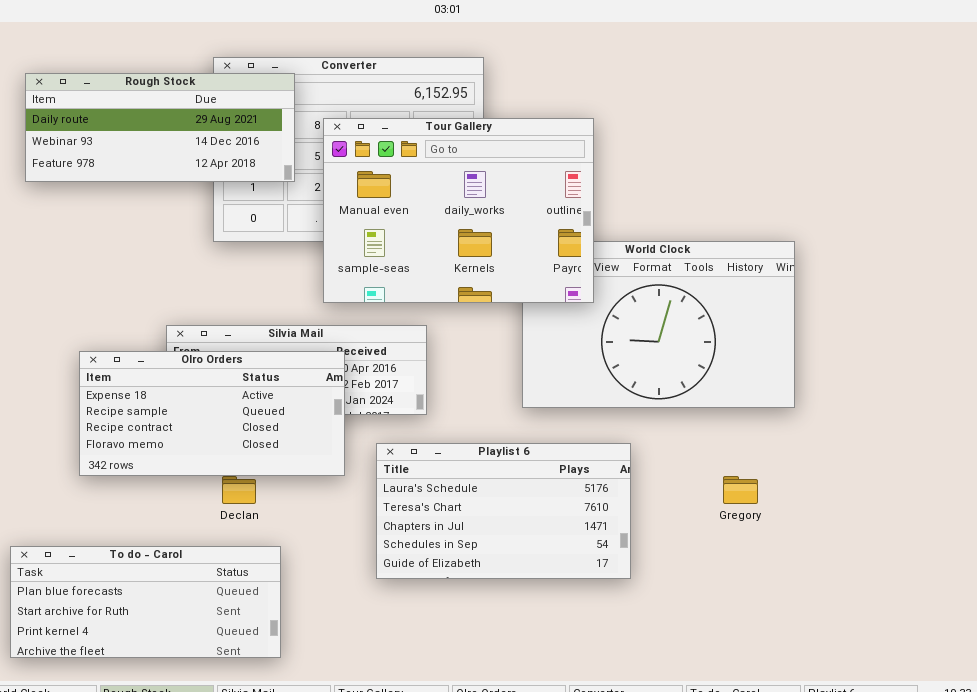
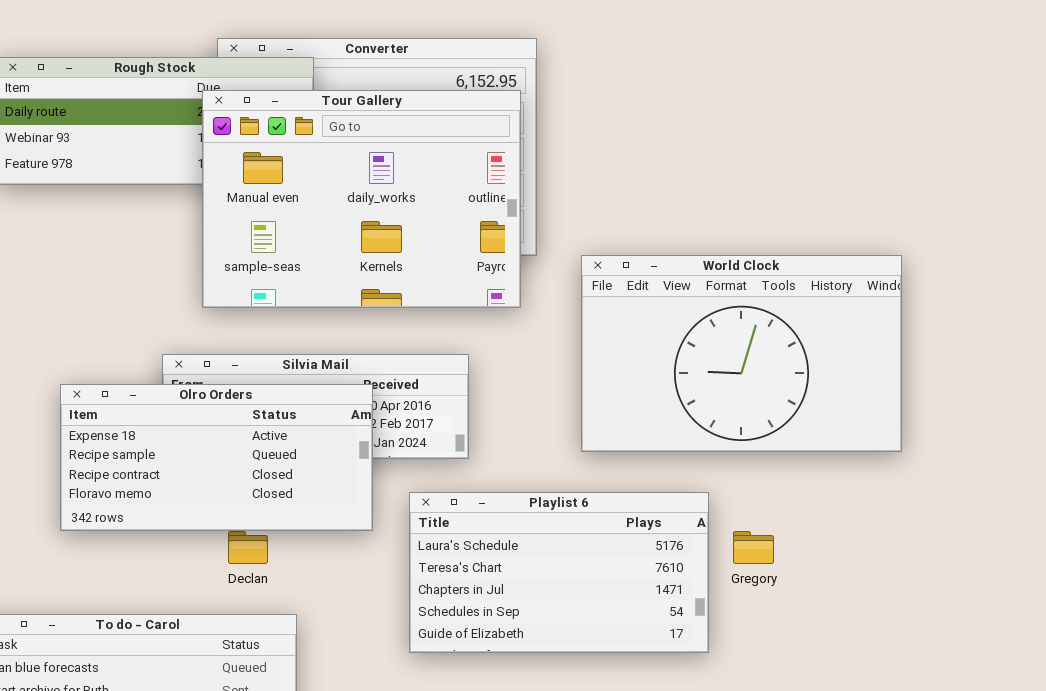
Tour Gallery: [323,118,594,303] -> [202,90,521,308], moved
Gregory: [723,476,758,504] -> [733,531,774,564], moved

